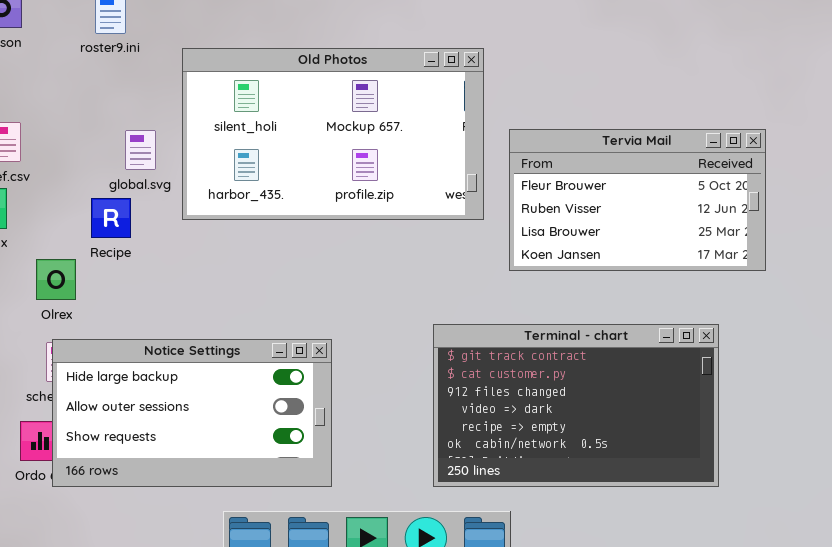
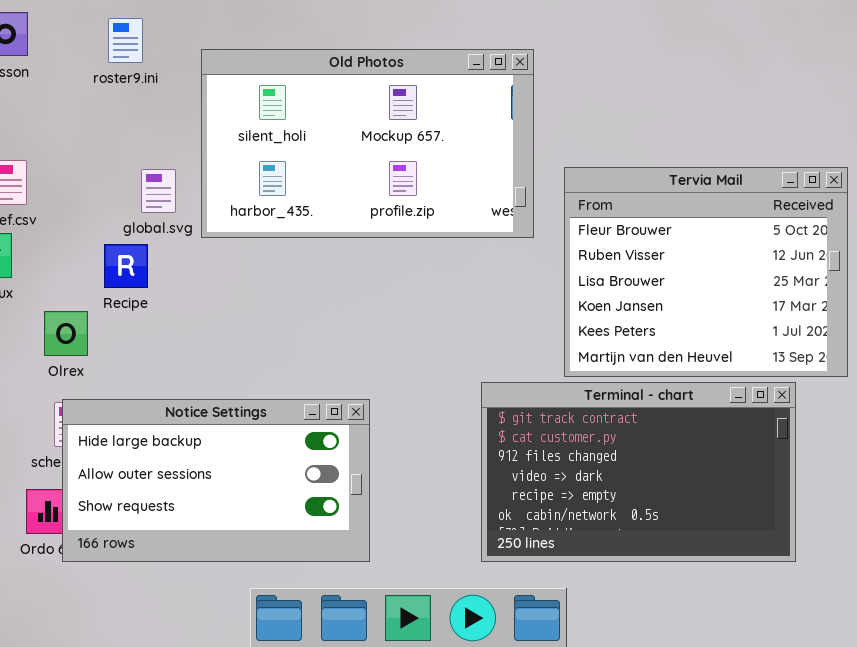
Old Photos: [182,48,484,220] -> [201,49,534,238], moved
Tervia Mail: [509,129,766,271] -> [564,167,848,377], resized

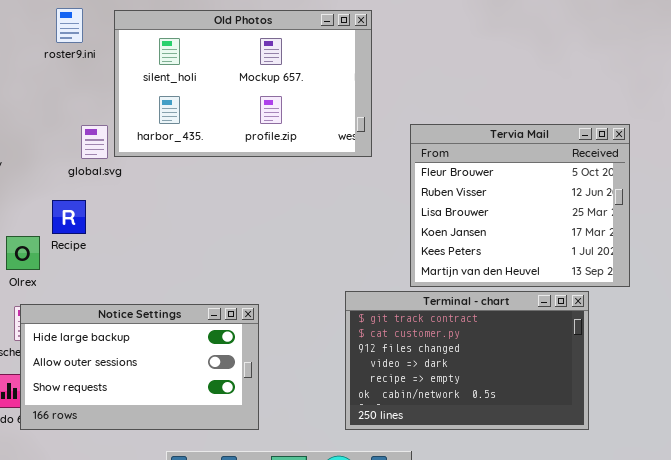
Old Photos: [201,49,534,238] -> [114,10,372,157], moved
Recipe: [104,244,148,288] -> [52,200,86,234], moved

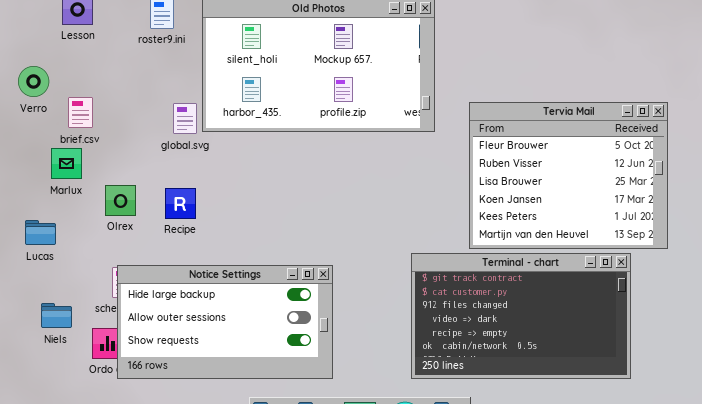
Recipe: [52,200,86,234] -> [165,188,196,219], moved
Olrex: [6,236,40,270] -> [105,185,136,216], moved

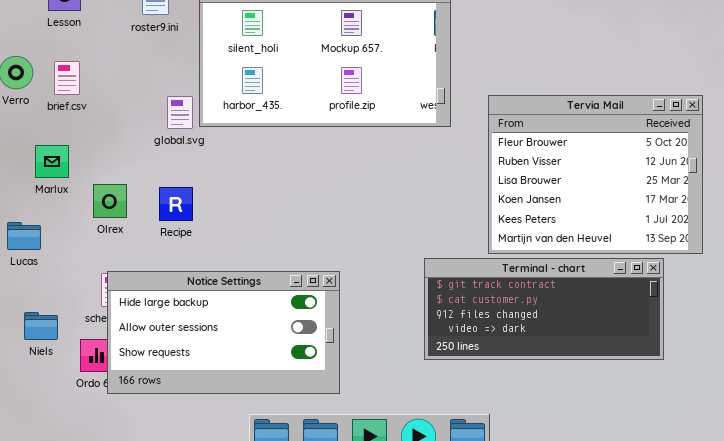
brief.csv: [68,97,93,128] -> [54,61,80,95], moved
Terminal - chart: [411,253,631,379] -> [424,258,664,360], resized

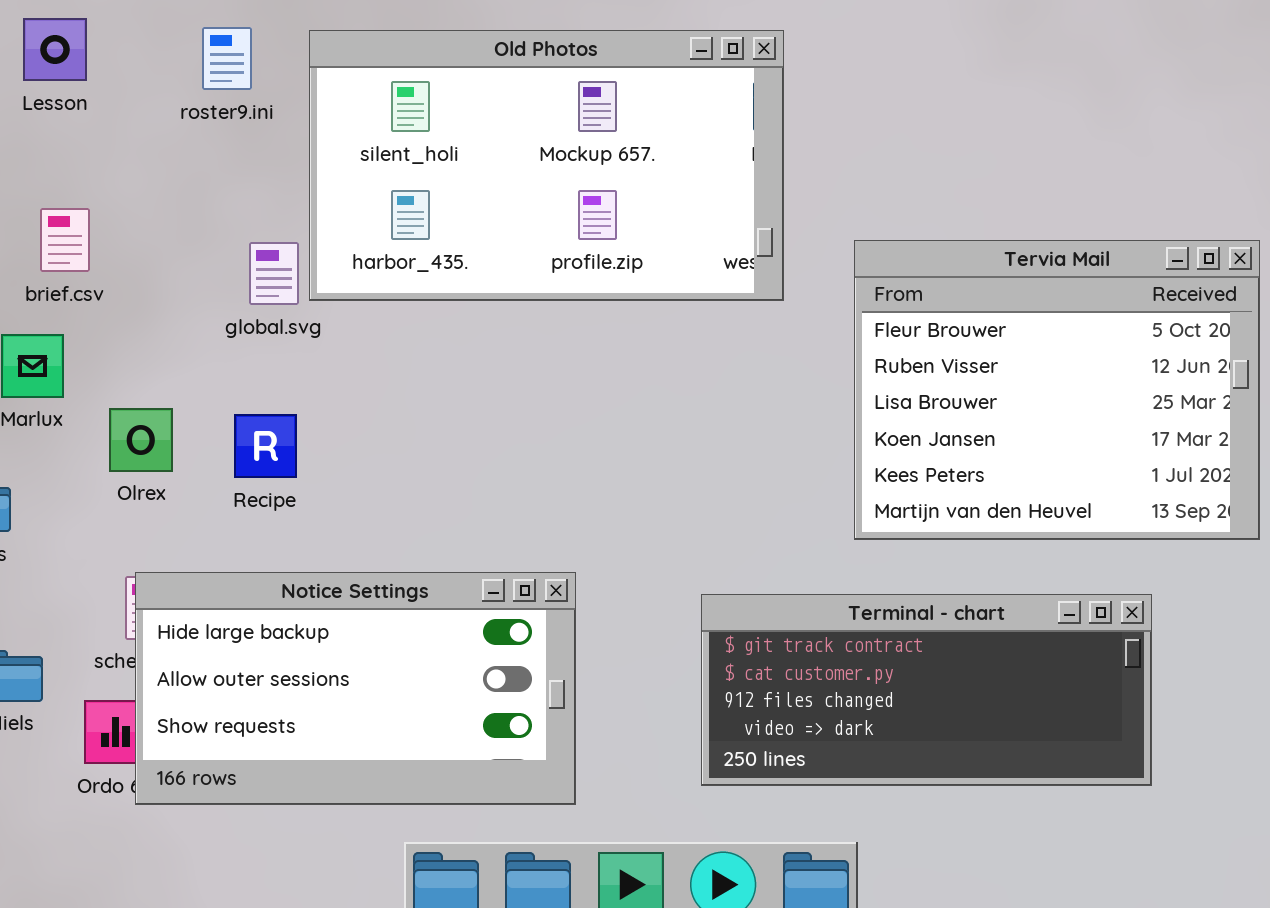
brief.csv: [54,61,80,95] -> [40,208,90,272], moved
Terminal - chart: [424,258,664,360] -> [701,594,1152,786], moved

